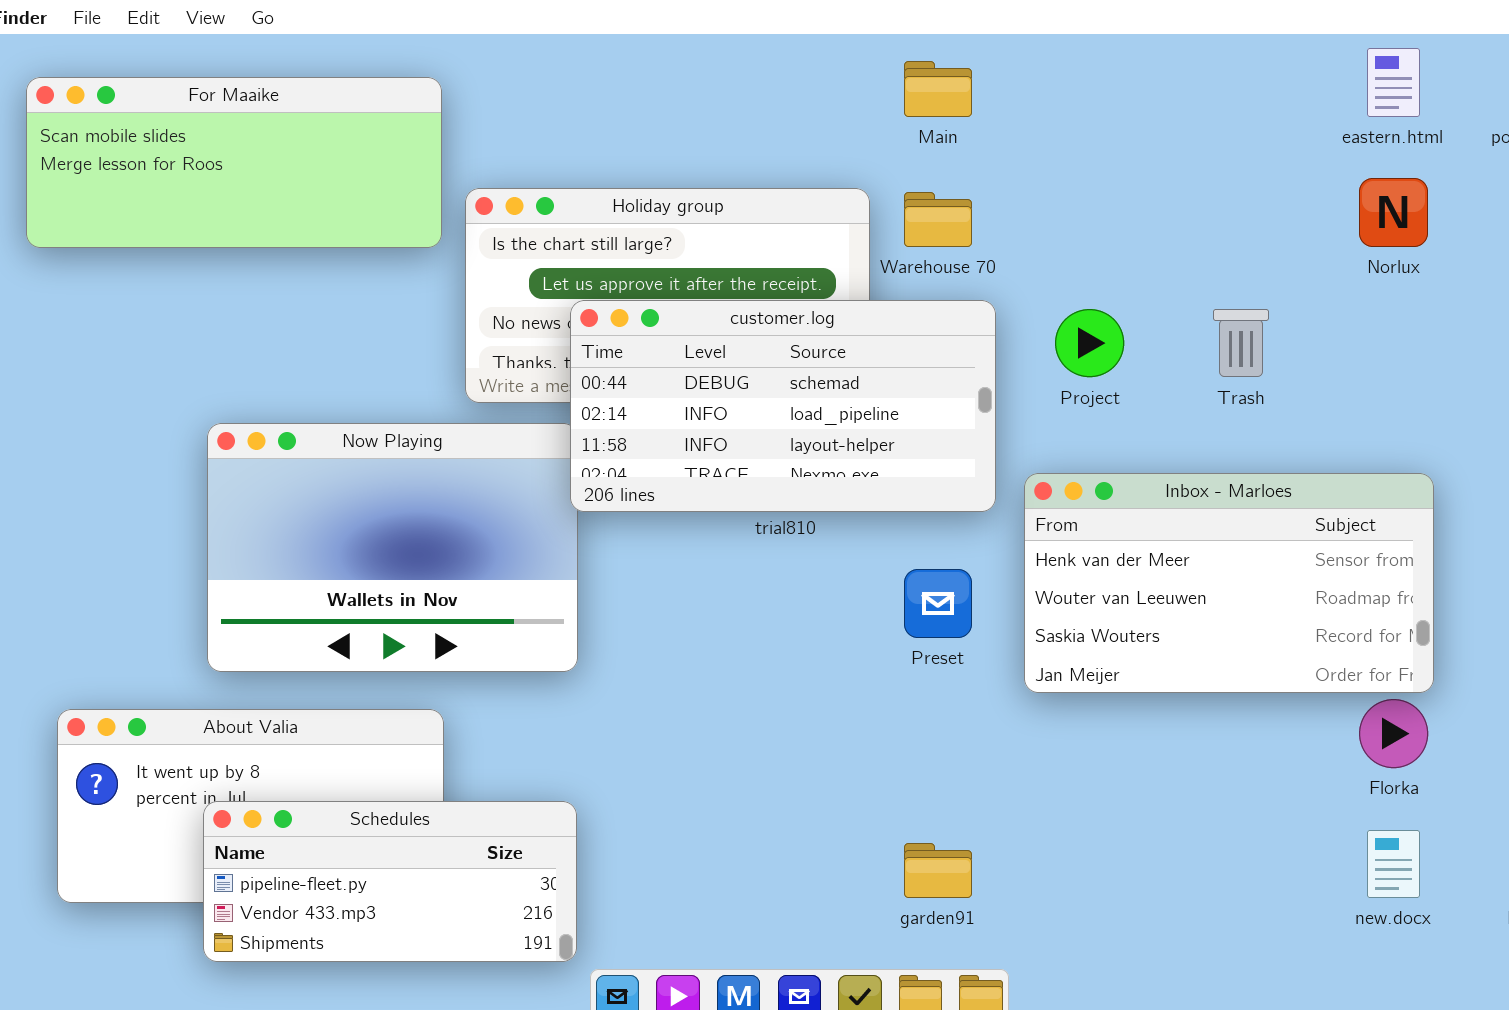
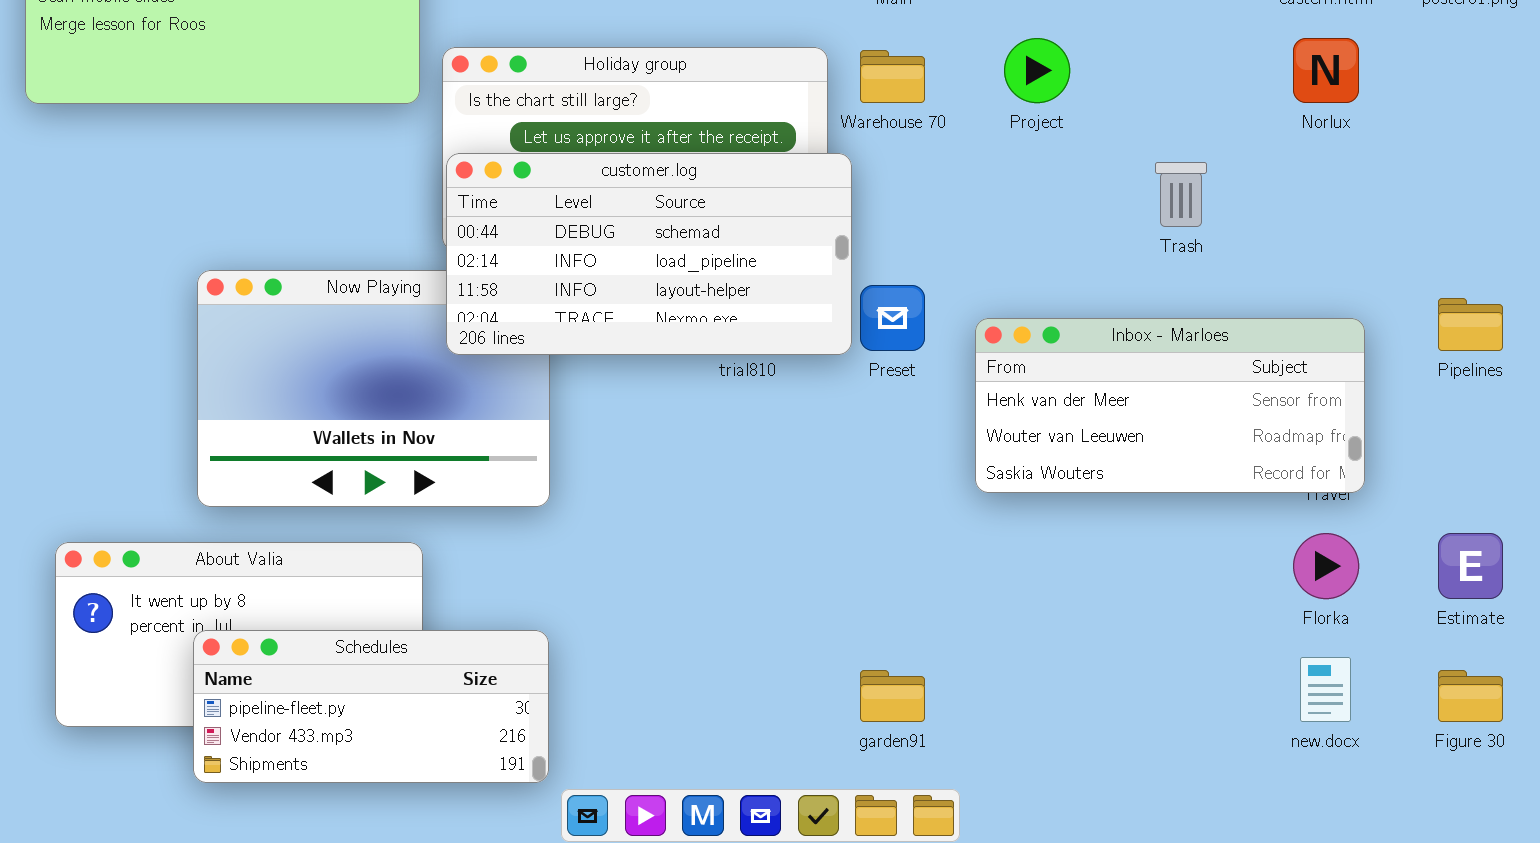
customer.log: [570,300,996,512] -> [446,153,852,355], moved
Project: [1055,309,1124,377] -> [1004,38,1070,103], moved
Inbox - Marloes: [1024,473,1434,693] -> [975,318,1365,493], resized
Preset: [904,569,972,638] -> [860,285,925,351], moved

